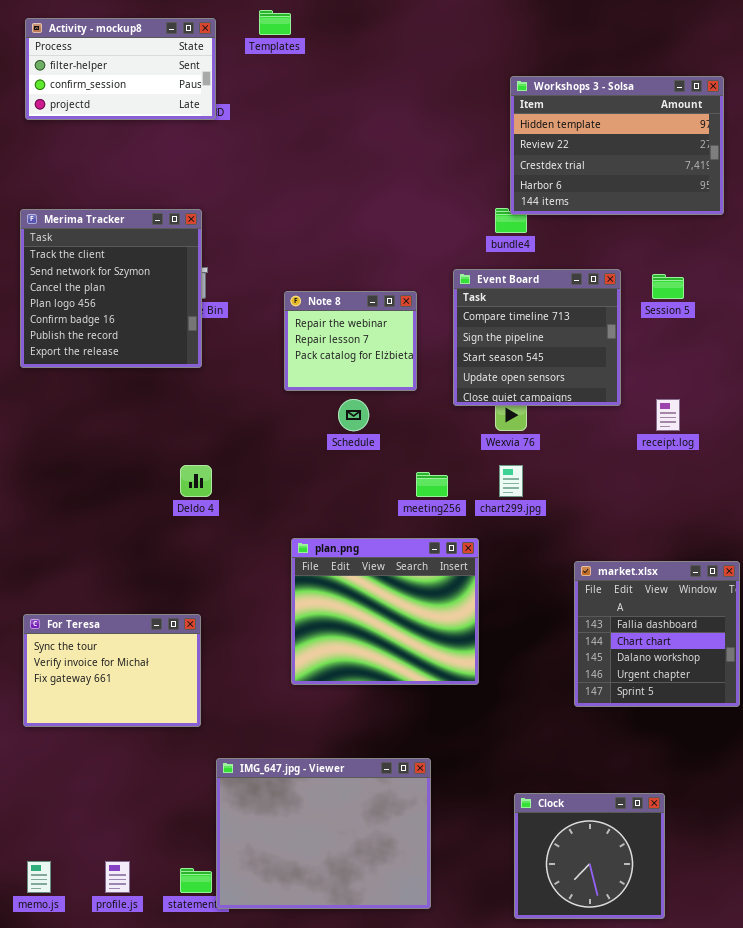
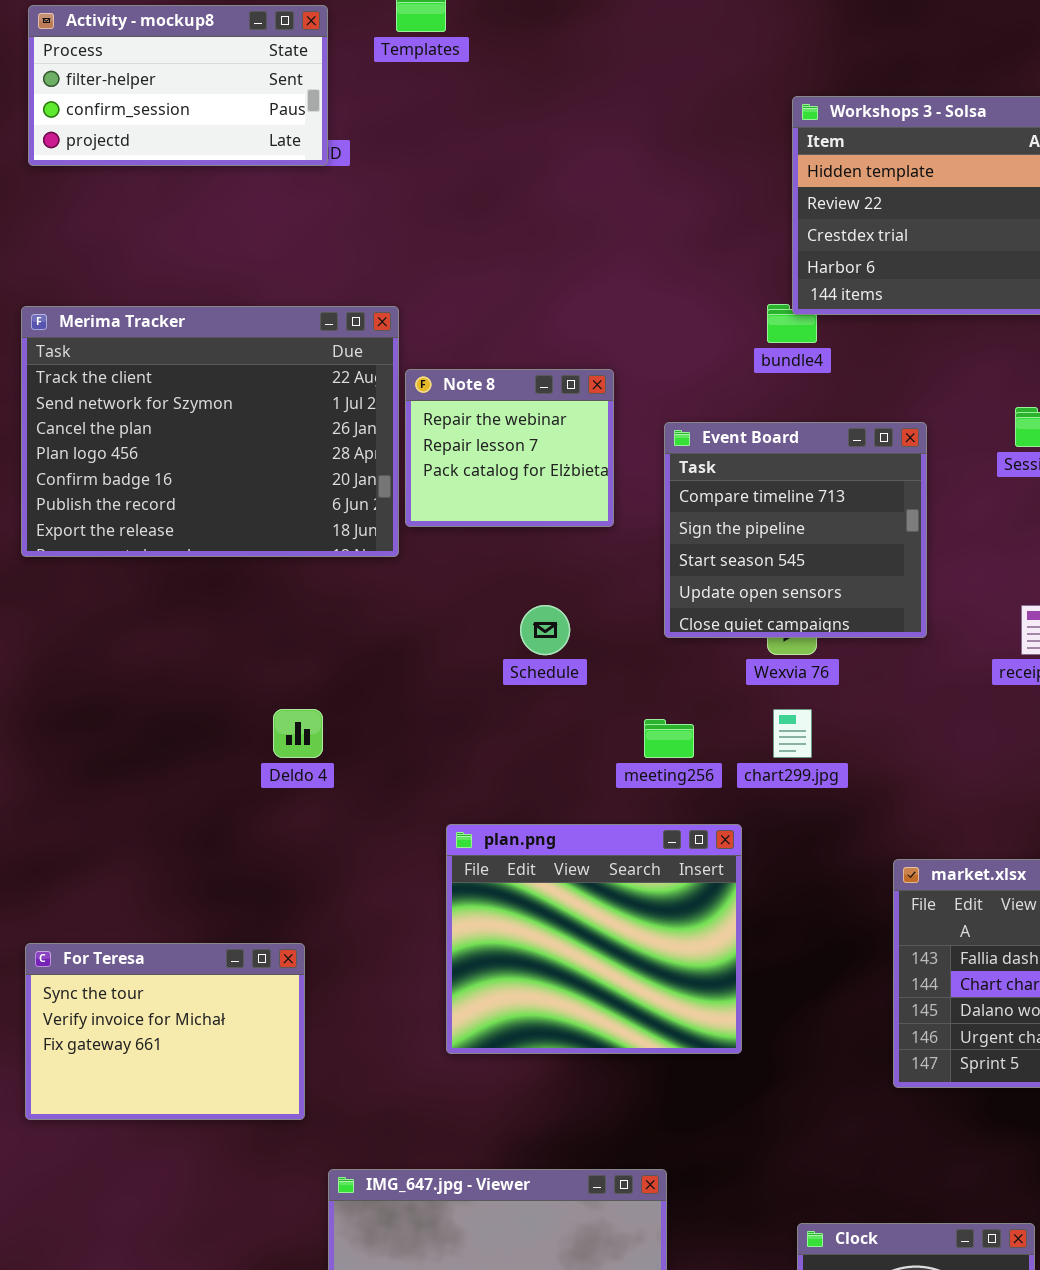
Merima Tracker: [20,209,202,368] -> [21,306,399,557], resized
Event Board: [453,269,621,406] -> [664,422,927,638], moved
Note 8: [284,291,417,391] -> [405,369,614,527], moved

